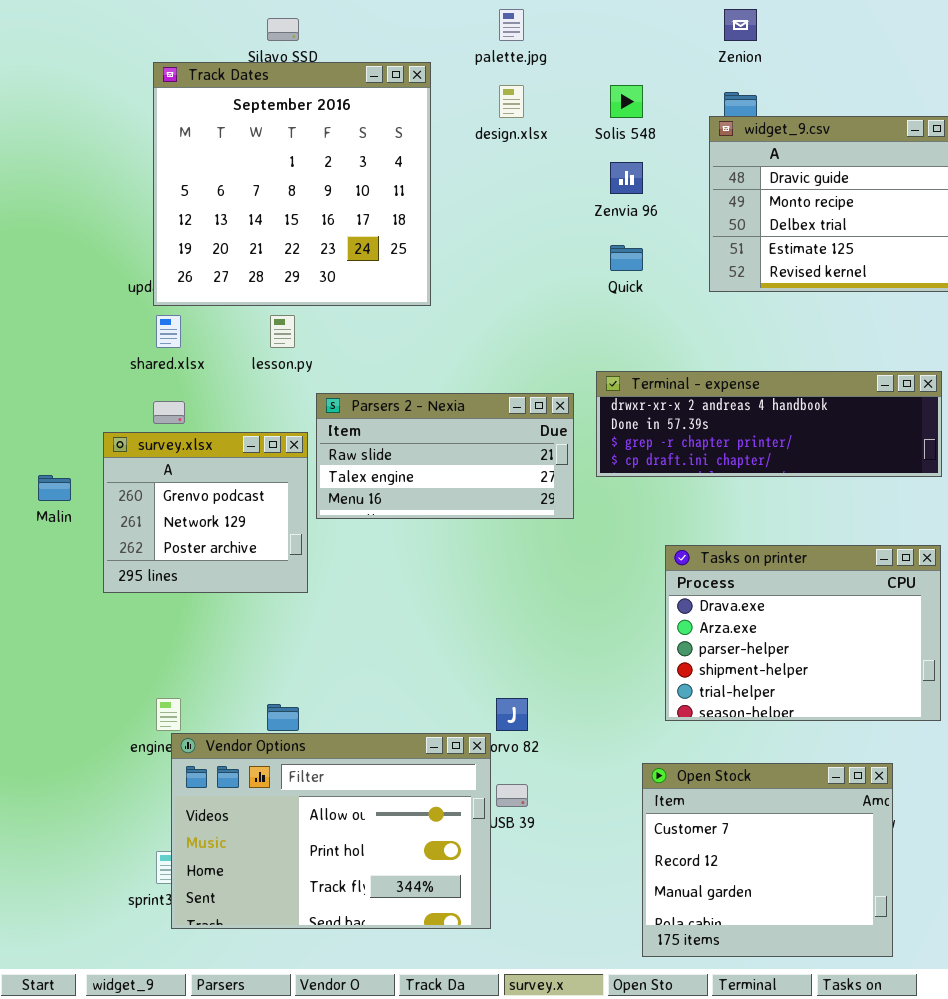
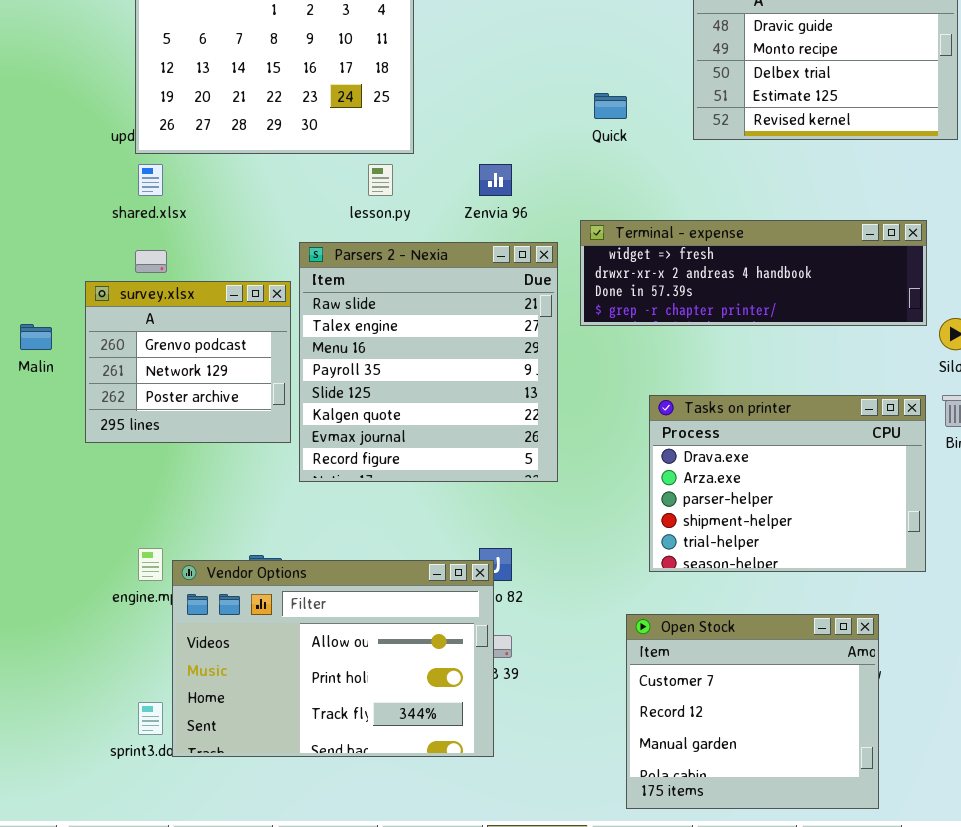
Zenvia 96: [610,162,643,194] -> [479,164,512,196], moved
lesson.py: [270,315,295,348] -> [368,164,393,196], moved
Terminal - expense: [596,371,942,477] -> [580,220,927,326], scrolled up 1 row
Parsers 2 - Nexia: [316,393,574,519] -> [299,242,558,482], resized
Vendor Options: [171,733,491,929] -> [172,560,494,757], moved

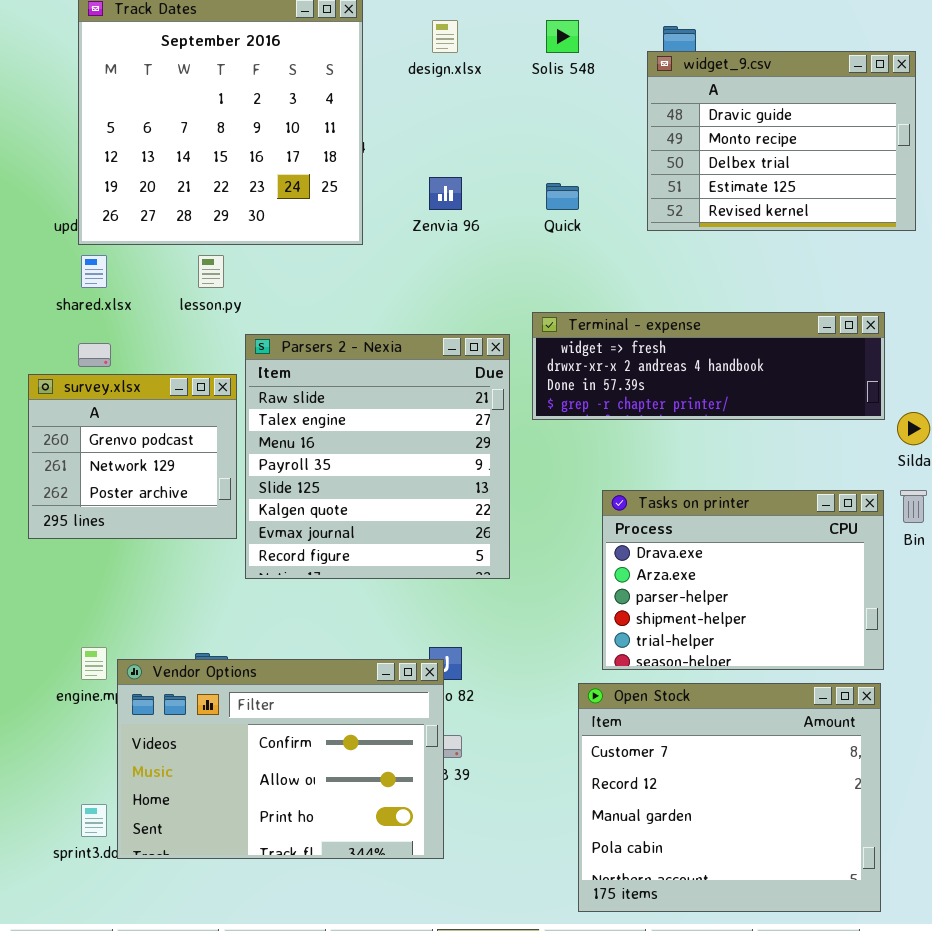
lesson.py: [368,164,393,196] -> [198,255,224,288], moved
Zenvia 96: [479,164,512,196] -> [429,177,462,210], moved
Vendor Options: [172,560,494,757] -> [117,659,444,859], scrolled up 1 row
Open Stock: [626,614,879,809] -> [578,683,881,912], resized

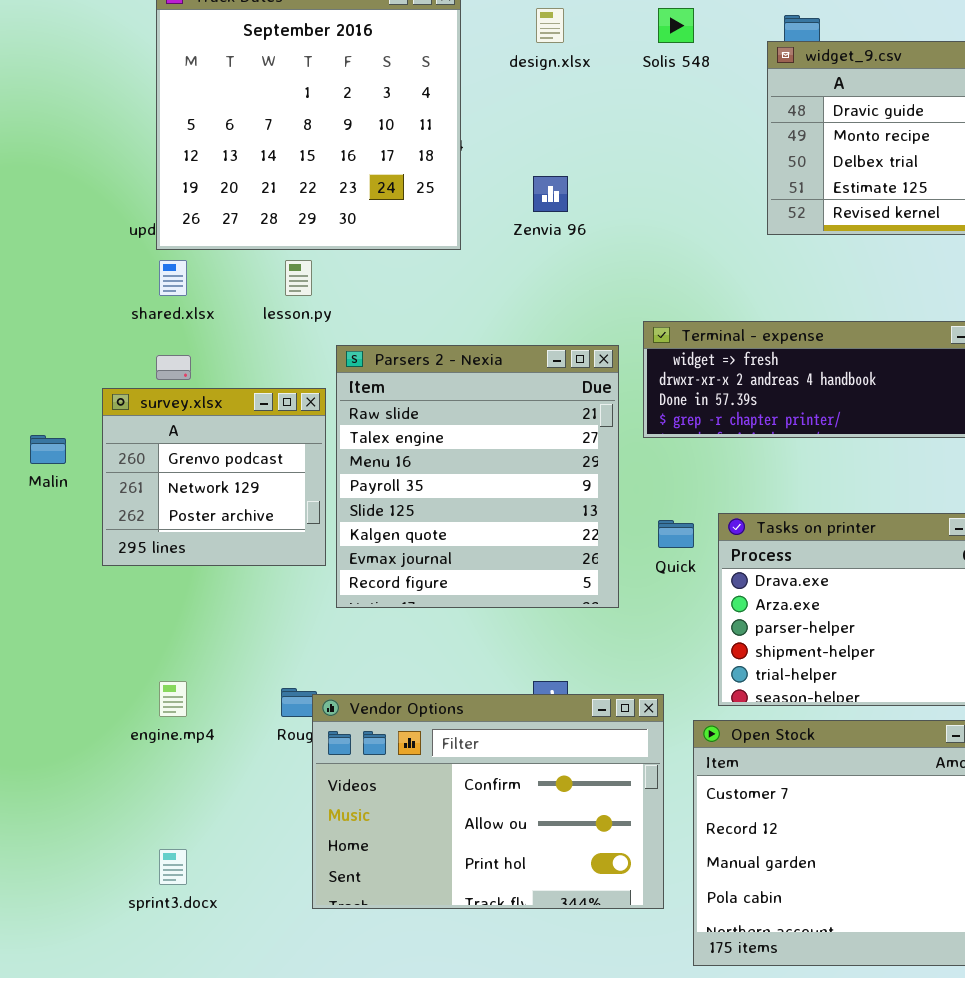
Quick: [546,183,579,210] -> [658,520,694,548], moved
Vendor Options: [117,659,444,859] -> [312,694,664,909], moved

